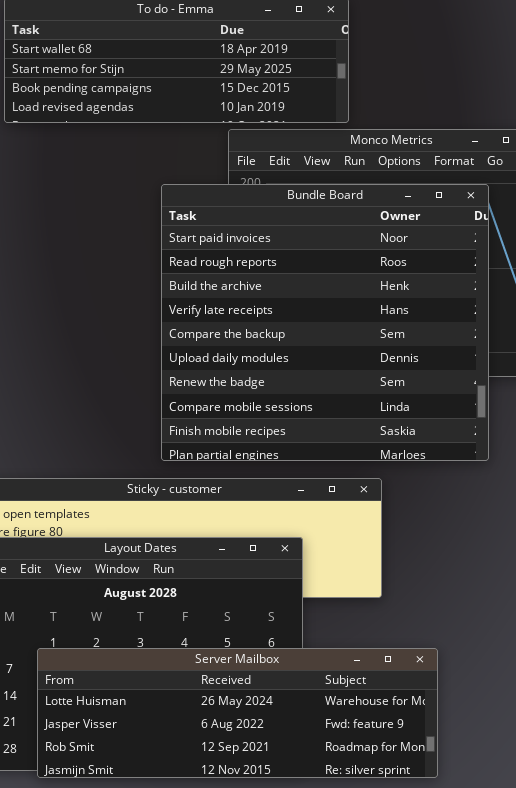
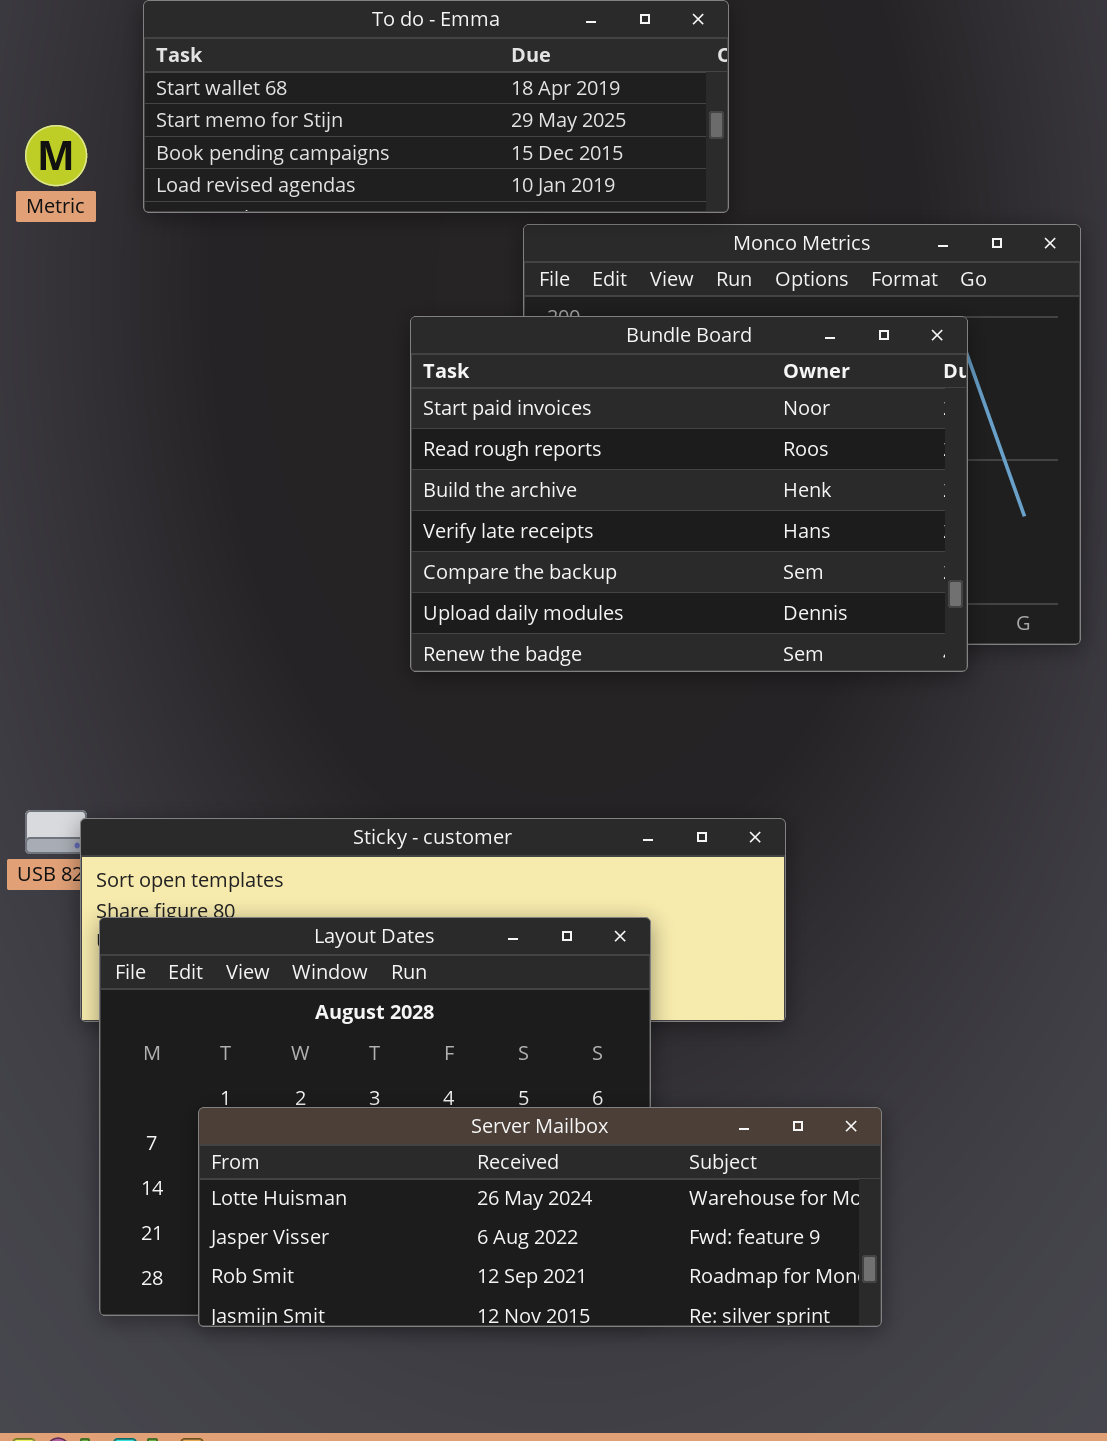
Bundle Board: [161,184,489,461] -> [410,316,968,672], resized

